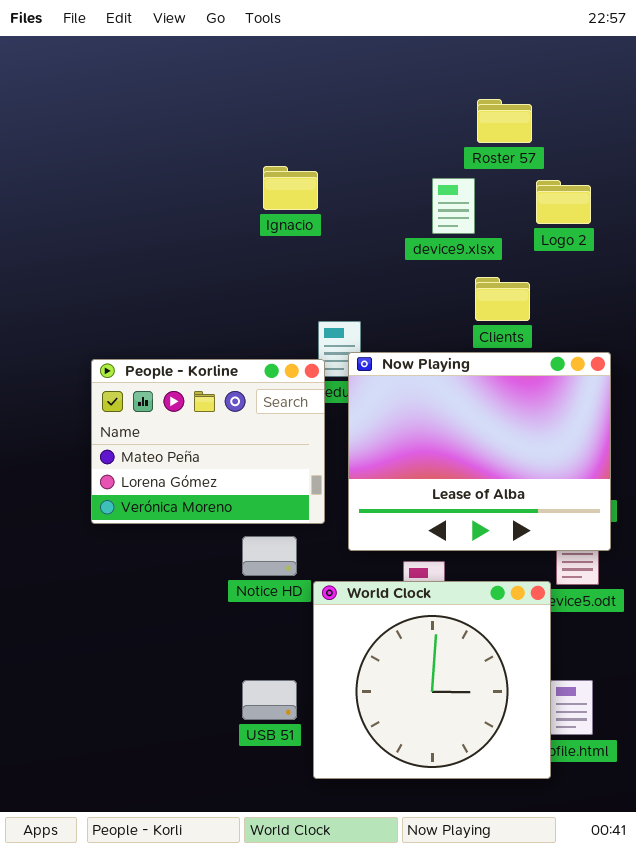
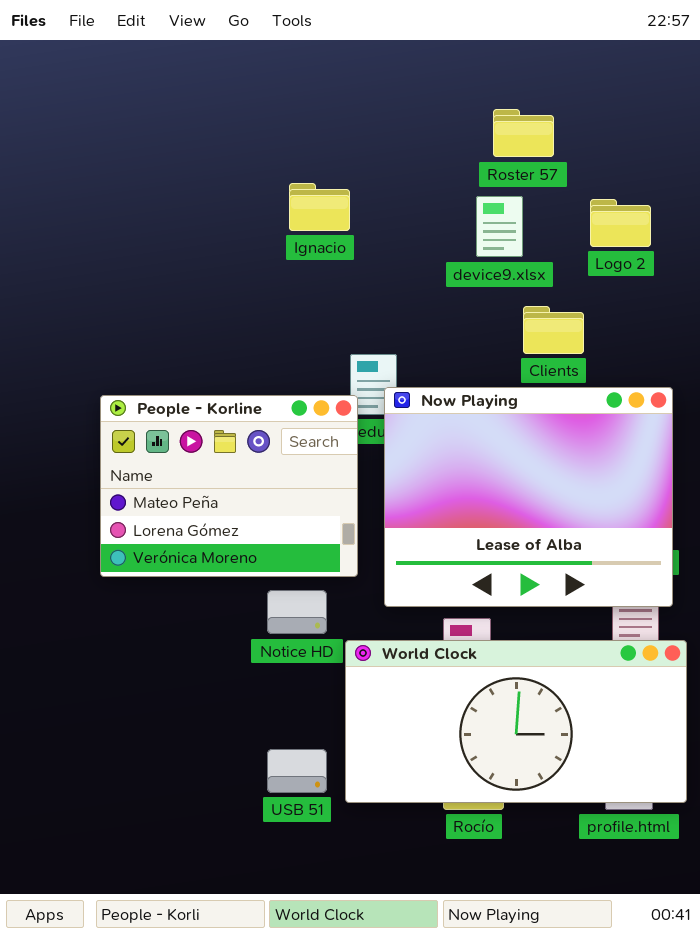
Roster 57: [477,99,532,143] -> [493,109,554,157], moved
World Clock: [313,581,551,779] -> [345,640,687,803], resized

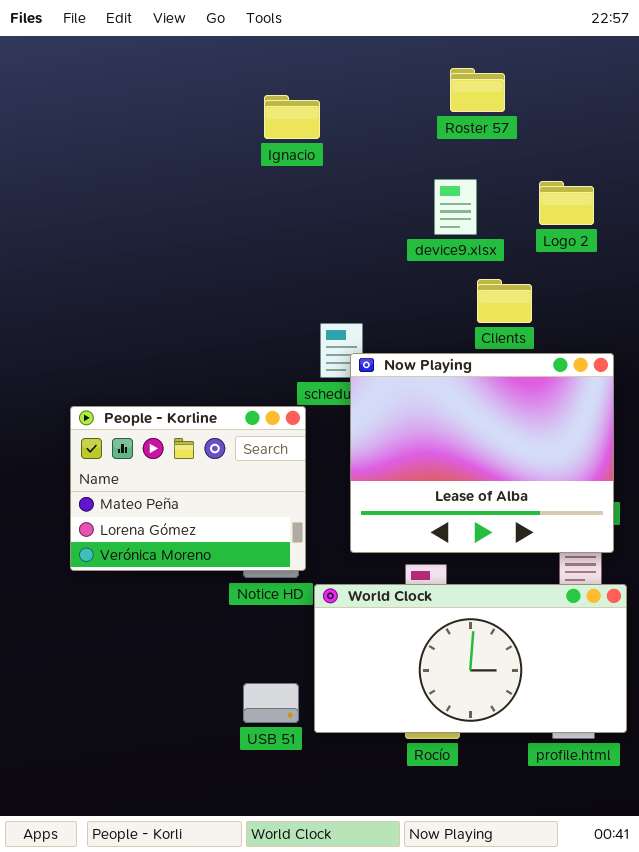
Roster 57: [493,109,554,157] -> [450,68,505,112], moved
Ignacio: [289,183,350,231] -> [264,95,320,139], moved
People - Korline: [100,395,358,577] -> [70,406,306,571], moved

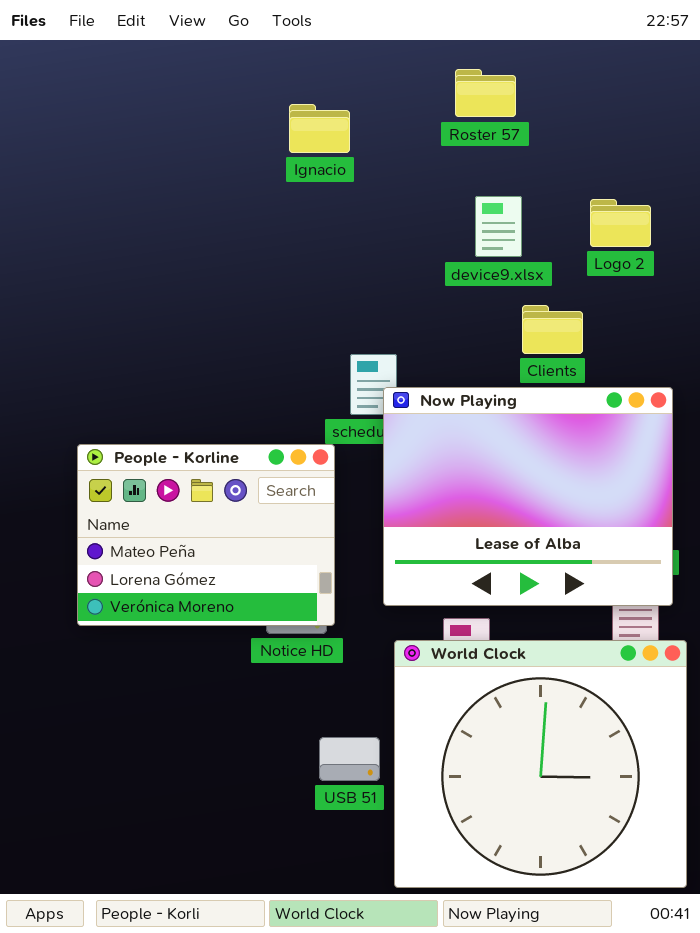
Roster 57: [450,68,505,112] -> [455,69,516,117], moved
World Clock: [314,584,627,733] -> [394,640,687,888], resized
USB 51: [243,683,299,723] -> [319,737,380,781], moved

